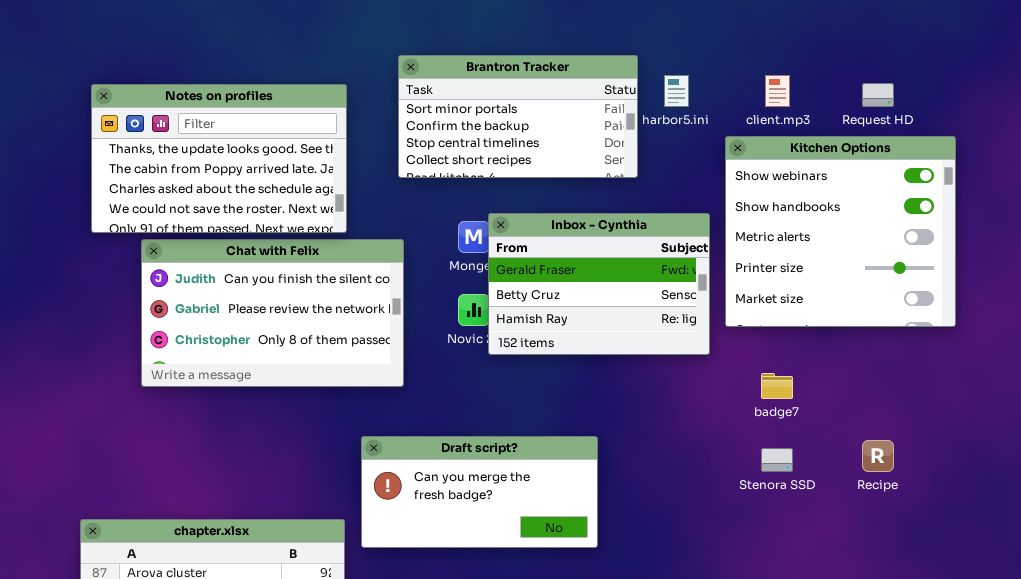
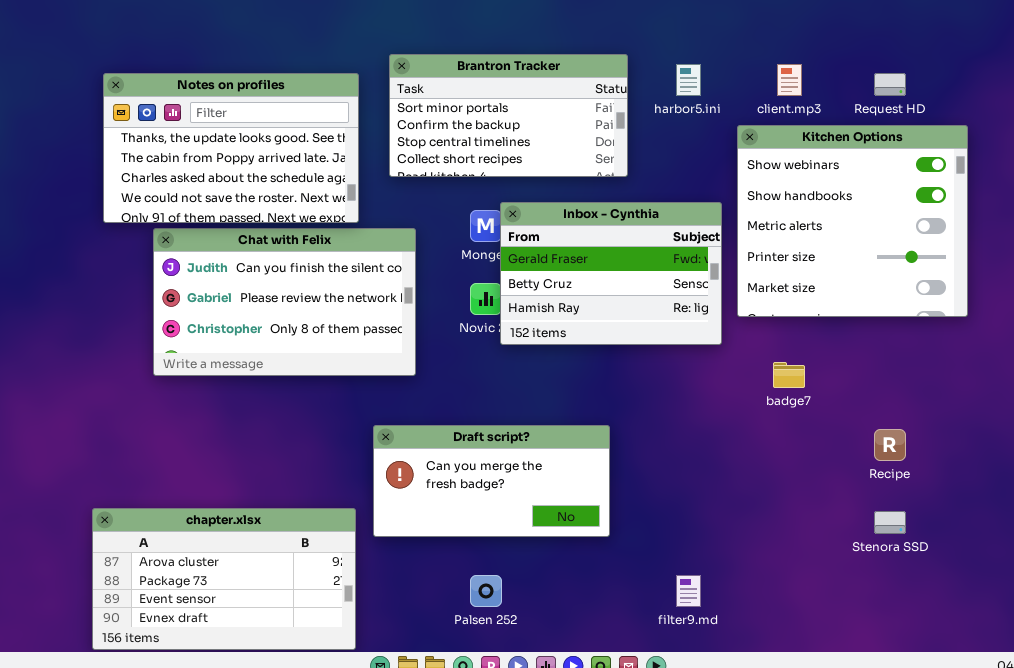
Brantron Tracker: [398,55,638,178] -> [389,54,628,177], moved
Stenora SSD: [761,448,793,472] -> [874,511,906,534], moved

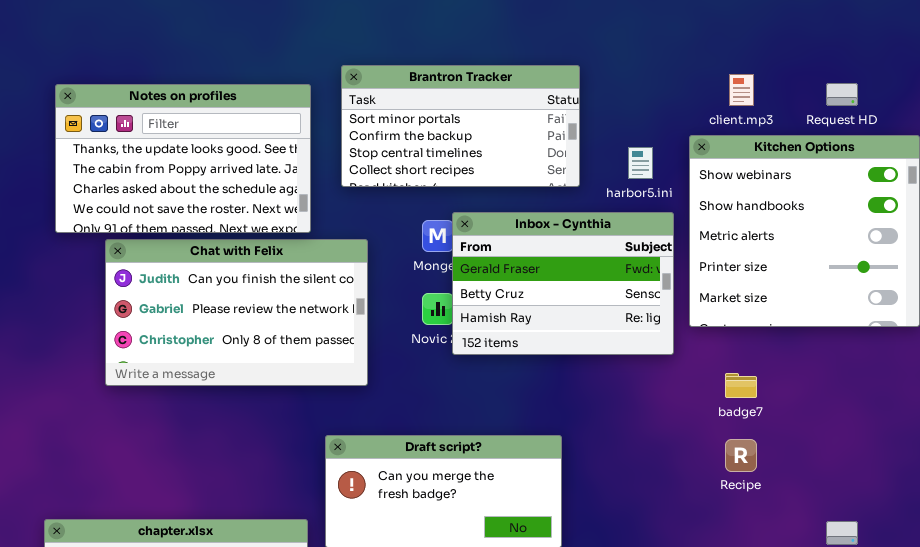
harbor5.ini: [676,64,701,96] -> [628,147,653,179], moved
Recipe: [874,429,906,461] -> [725,439,757,472], moved

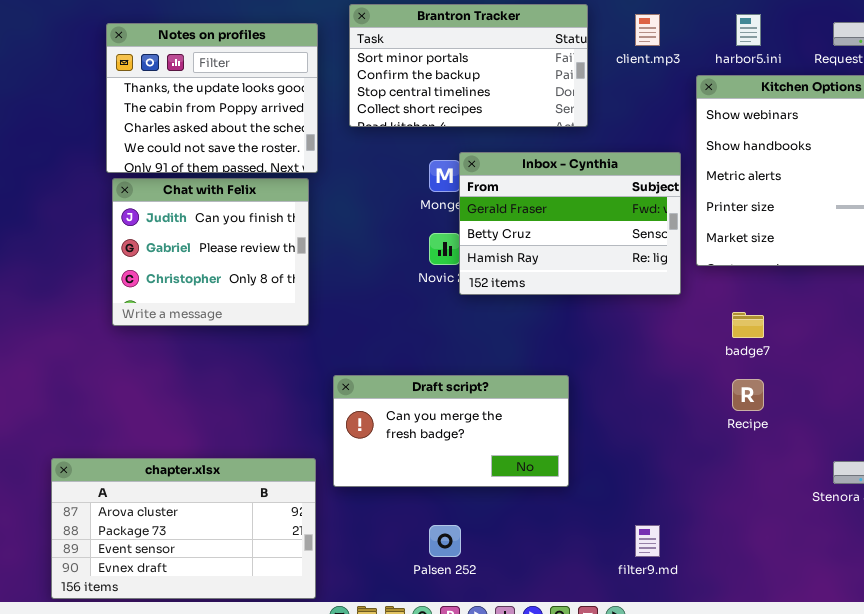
client.mp3: [729,74,754,106] -> [635,14,660,46], moved
Notes on profiles: [55,84,311,233] -> [106,23,318,173], resized
harbor5.ini: [628,147,653,179] -> [736,14,761,46], moved
Chat with Felix: [105,239,368,386] -> [112,178,309,326], resized

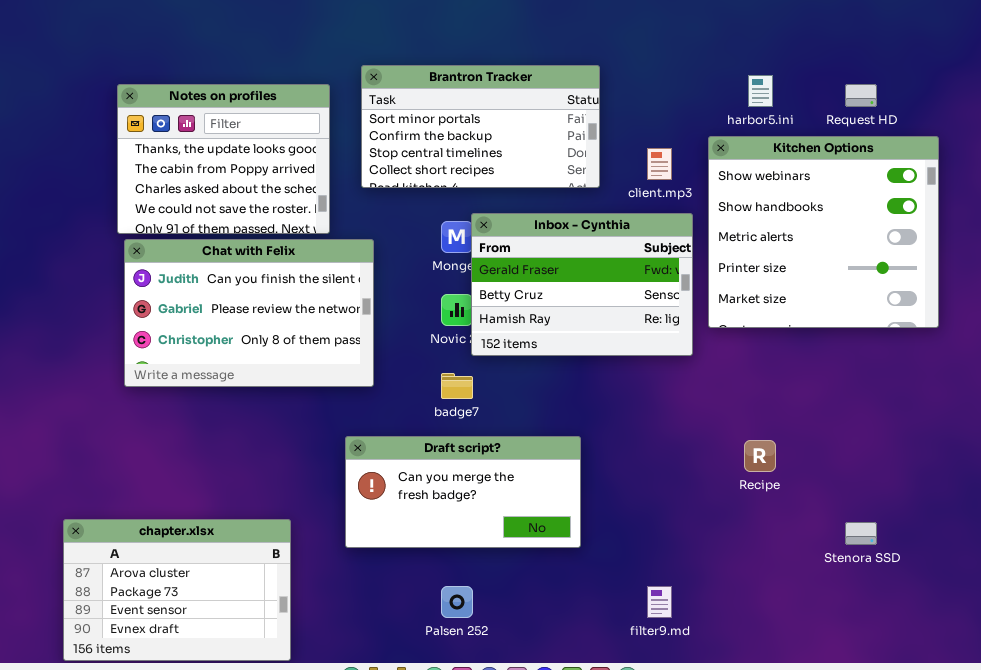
client.mp3: [635,14,660,46] -> [647,148,672,180], moved
Chat with Felix: [112,178,309,326] -> [124,239,374,387], resized
badge7: [732,312,764,338] -> [441,373,473,399], moved
chapter.xlsx: [51,458,316,599] -> [63,519,291,661], resized

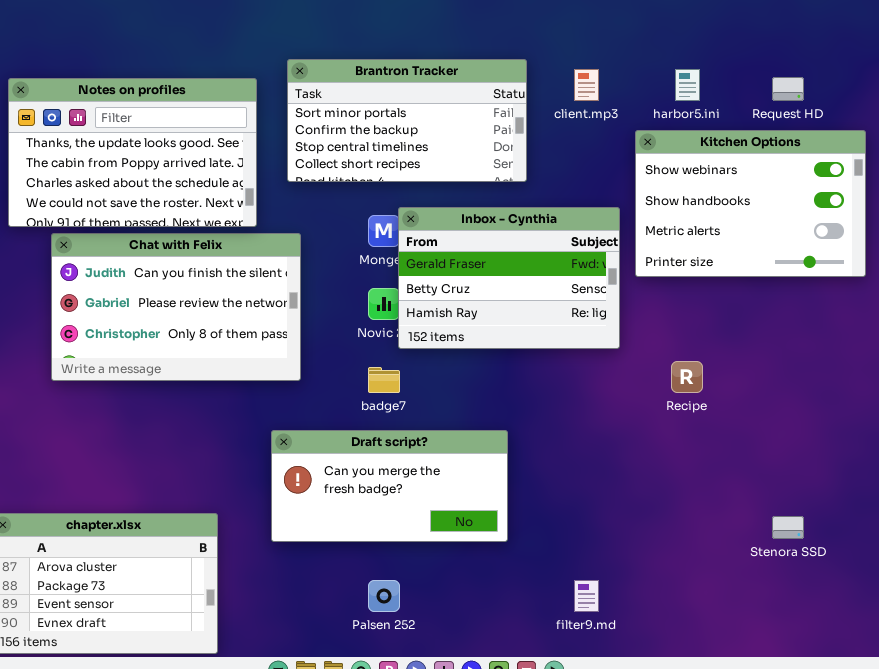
Notes on profiles: [117,84,330,234] -> [8,78,257,227], resized
Kitchen Options: [708,136,939,328] -> [635,130,866,277], resized
client.mp3: [647,148,672,180] -> [574,69,599,101], moved
Recipe: [744,440,776,472] -> [671,361,703,393], moved

